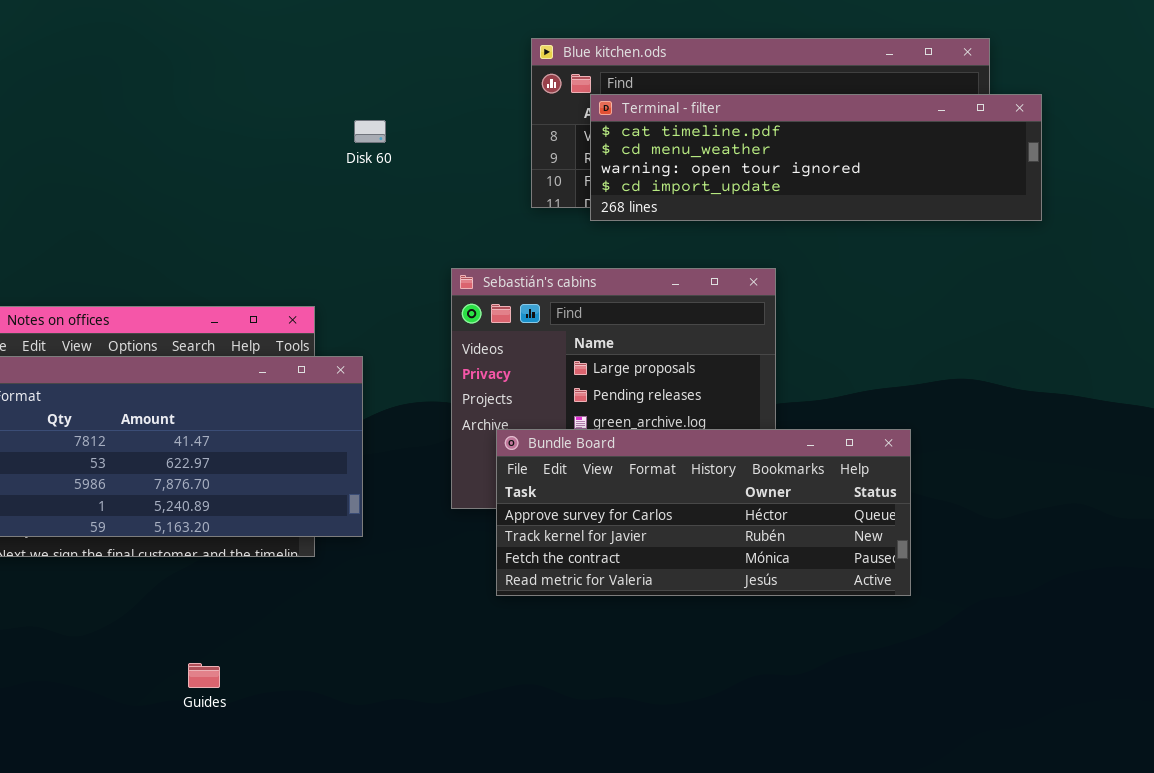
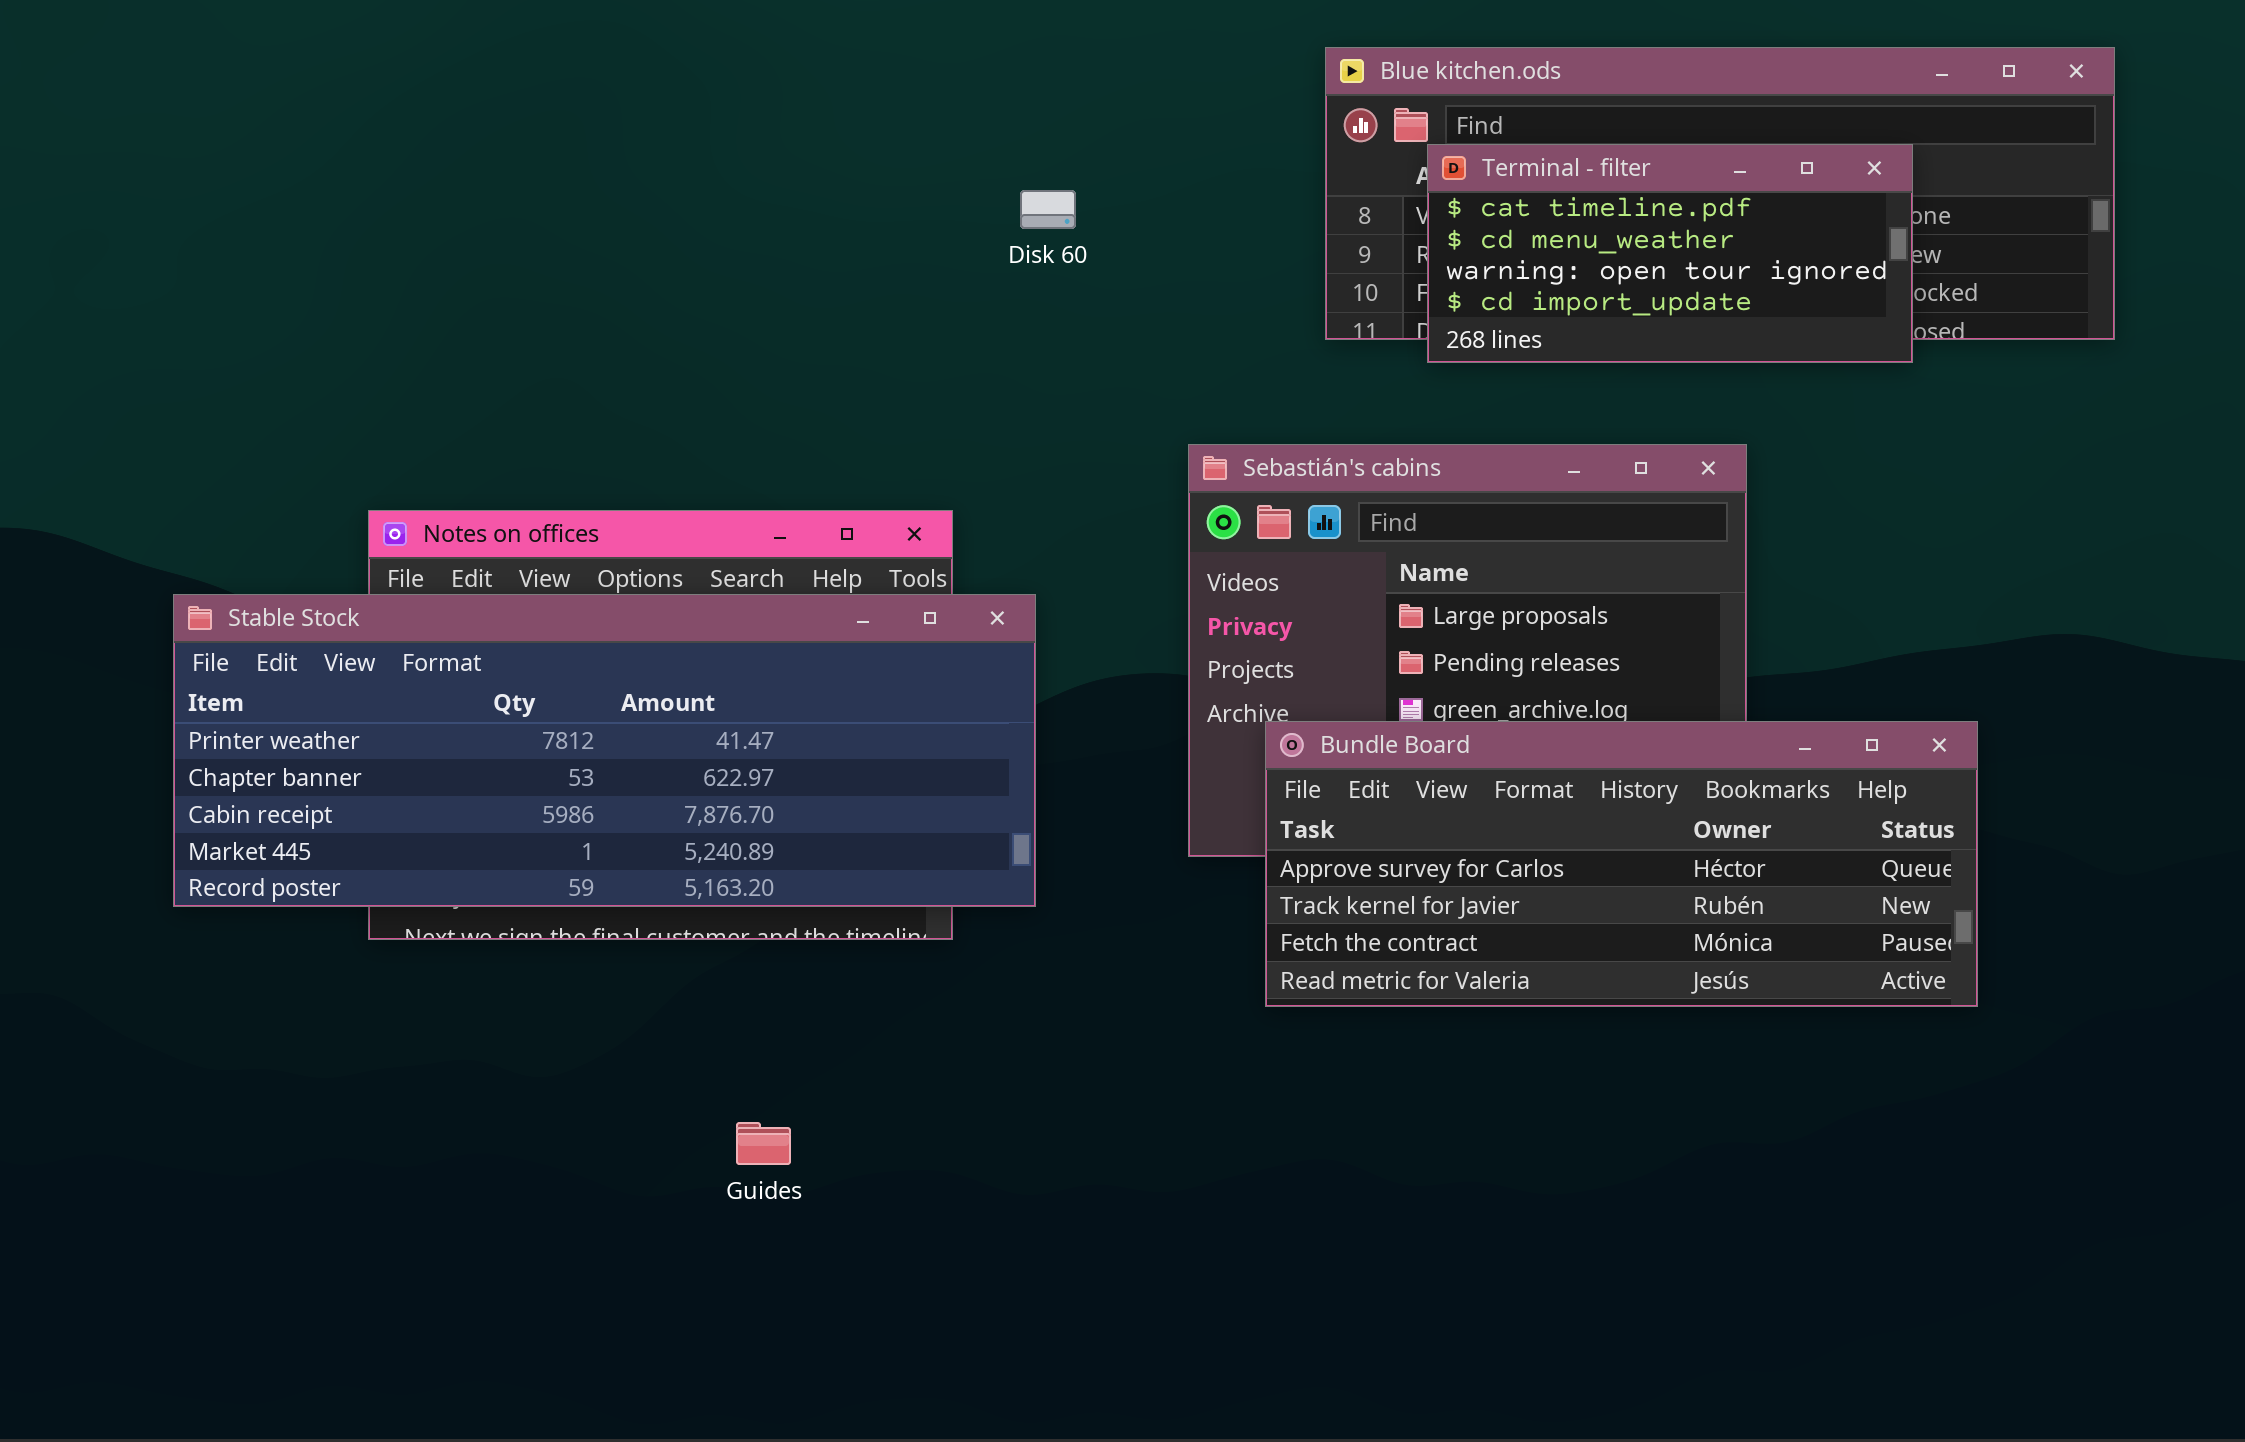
Terminal - filter: [590,94,1042,221] -> [1427,144,1913,363], resized

